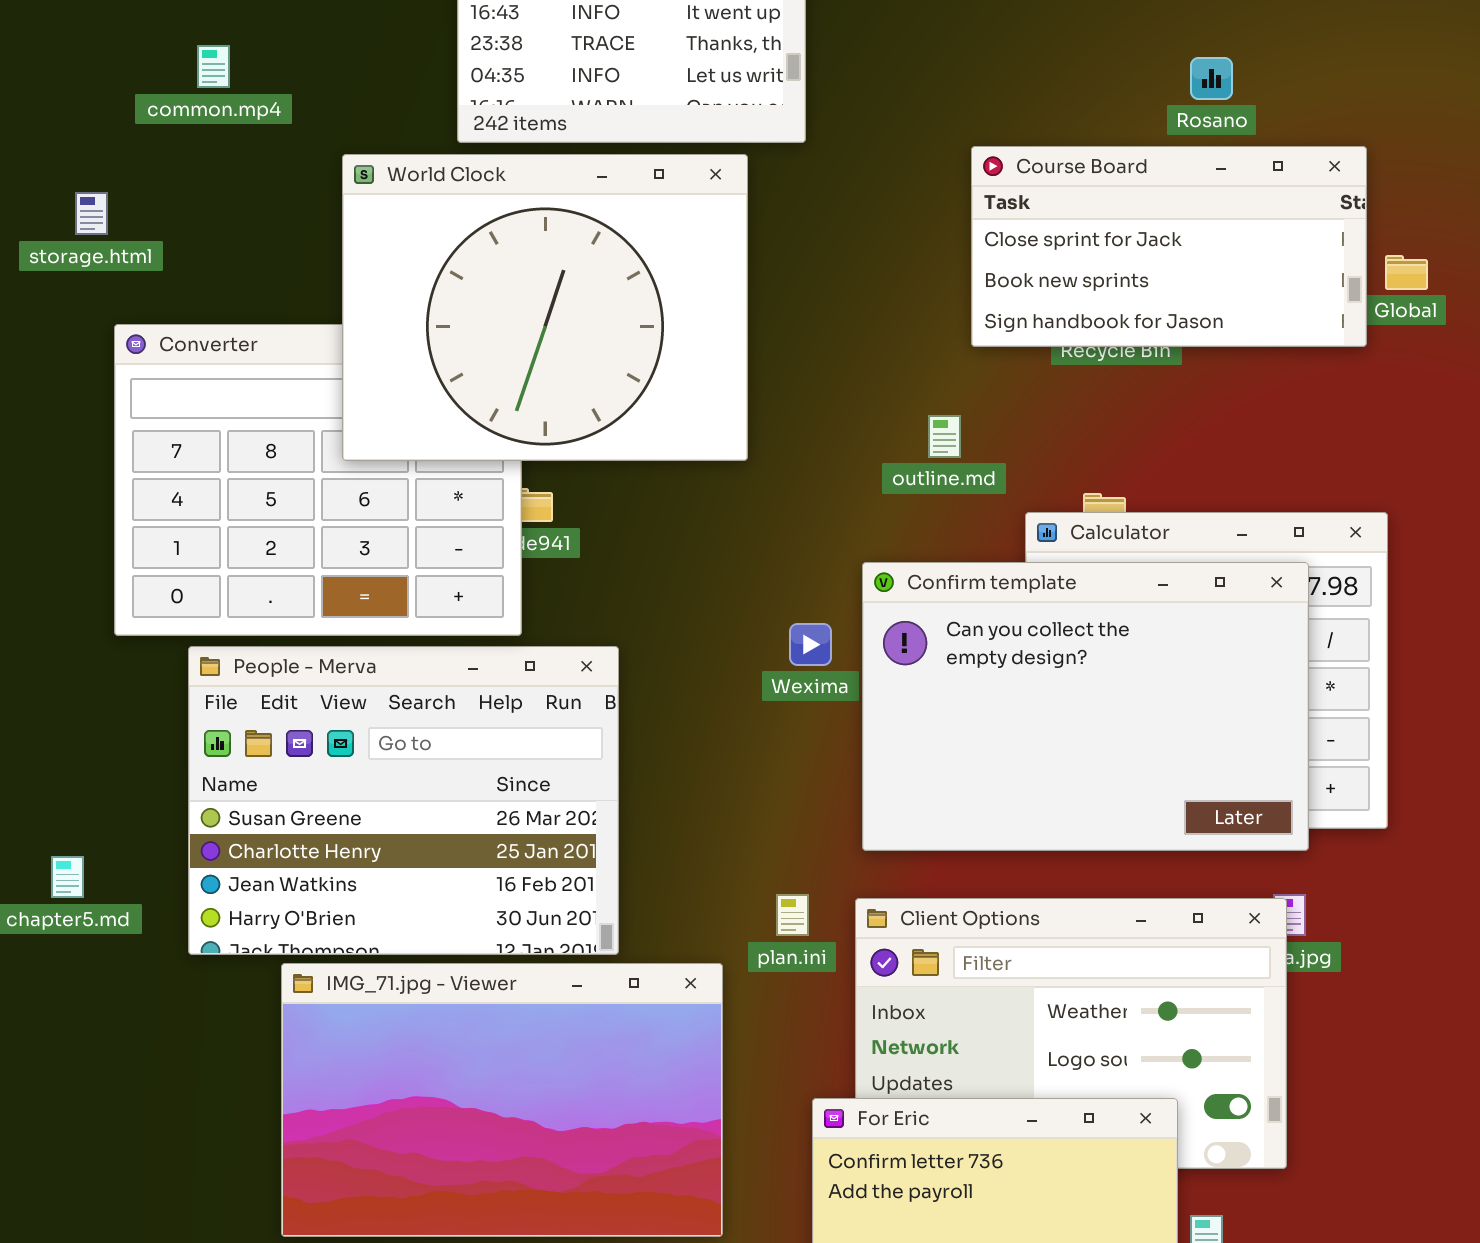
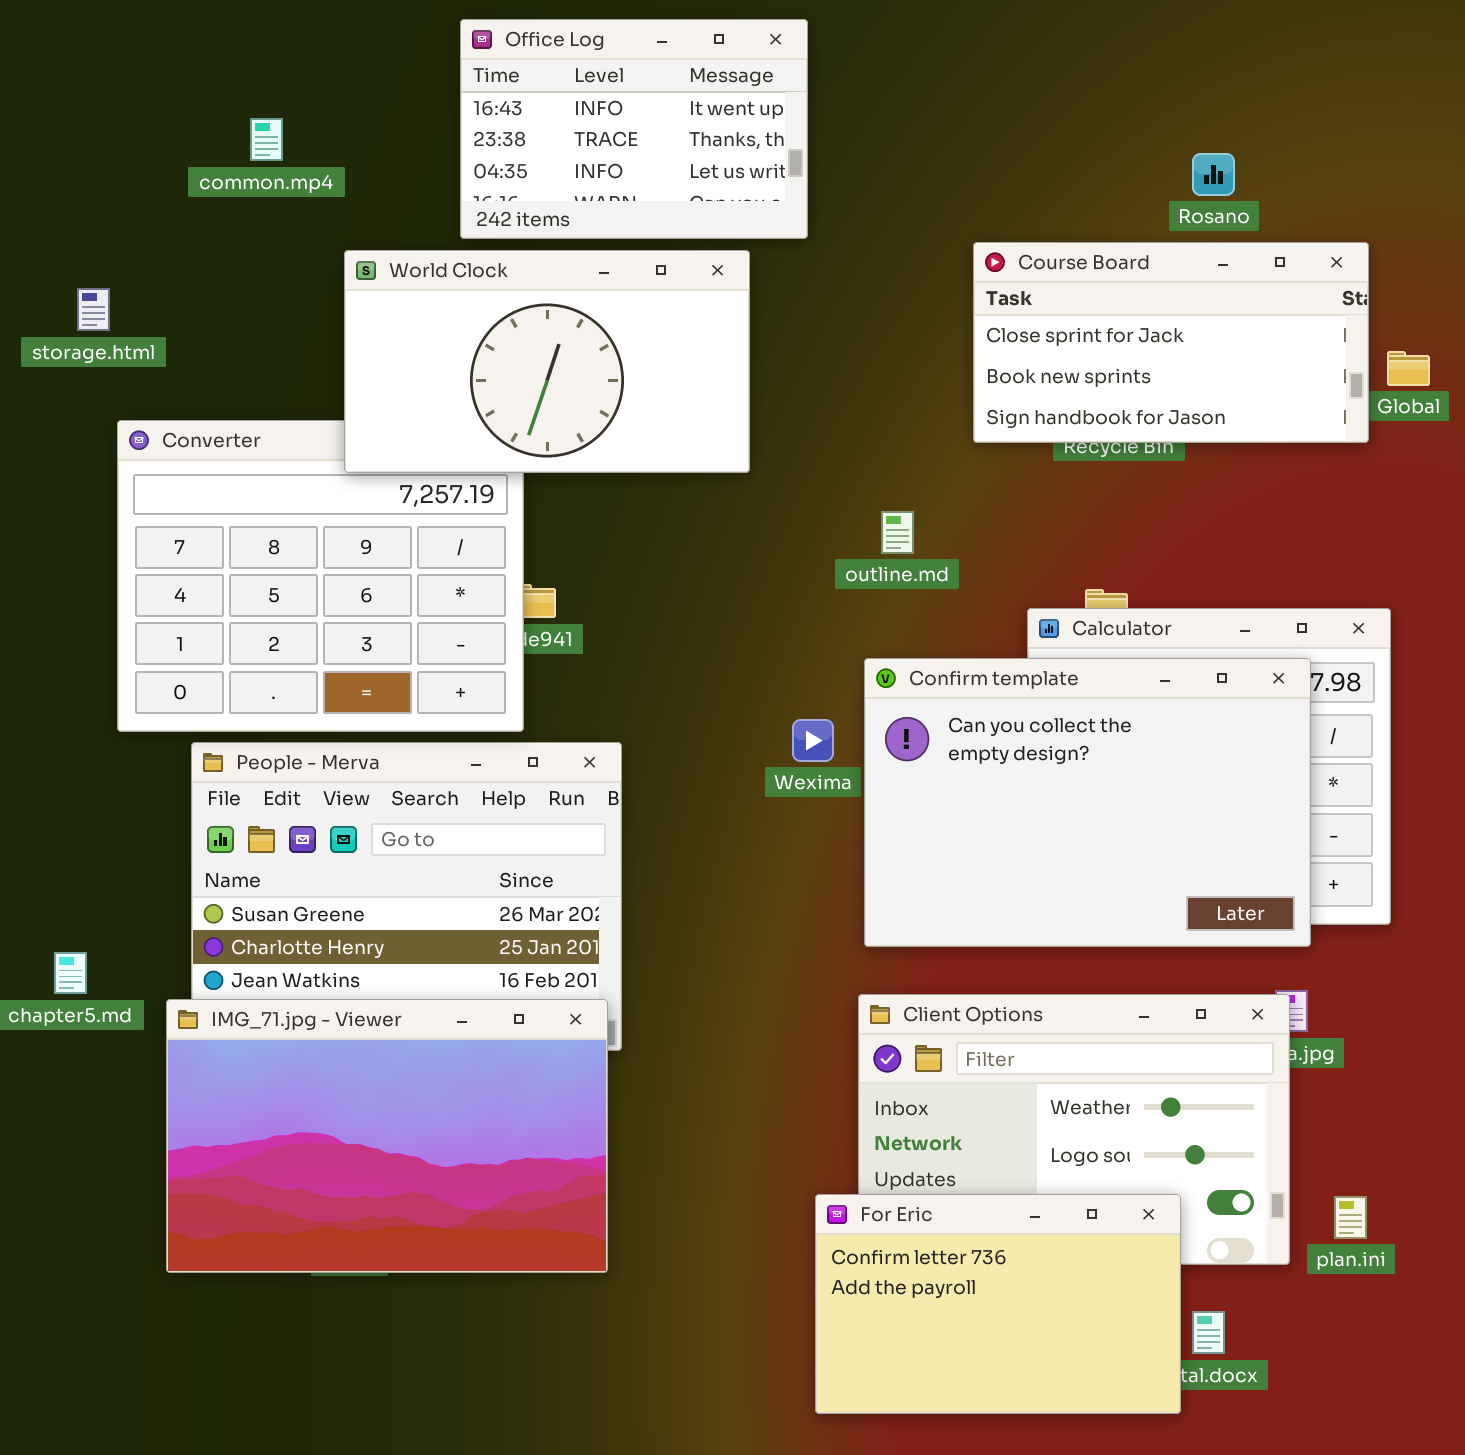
common.mp4: [197,45,230,88] -> [250,118,283,161], moved
World Clock: [342,154,748,461] -> [344,250,750,473], resized
outline.md: [928,415,961,458] -> [881,511,914,554], moved
plan.ini: [776,894,809,936] -> [1334,1196,1367,1239], moved
IMG_71.jpg - Viewer: [281,963,723,1237] -> [166,999,608,1273], moved

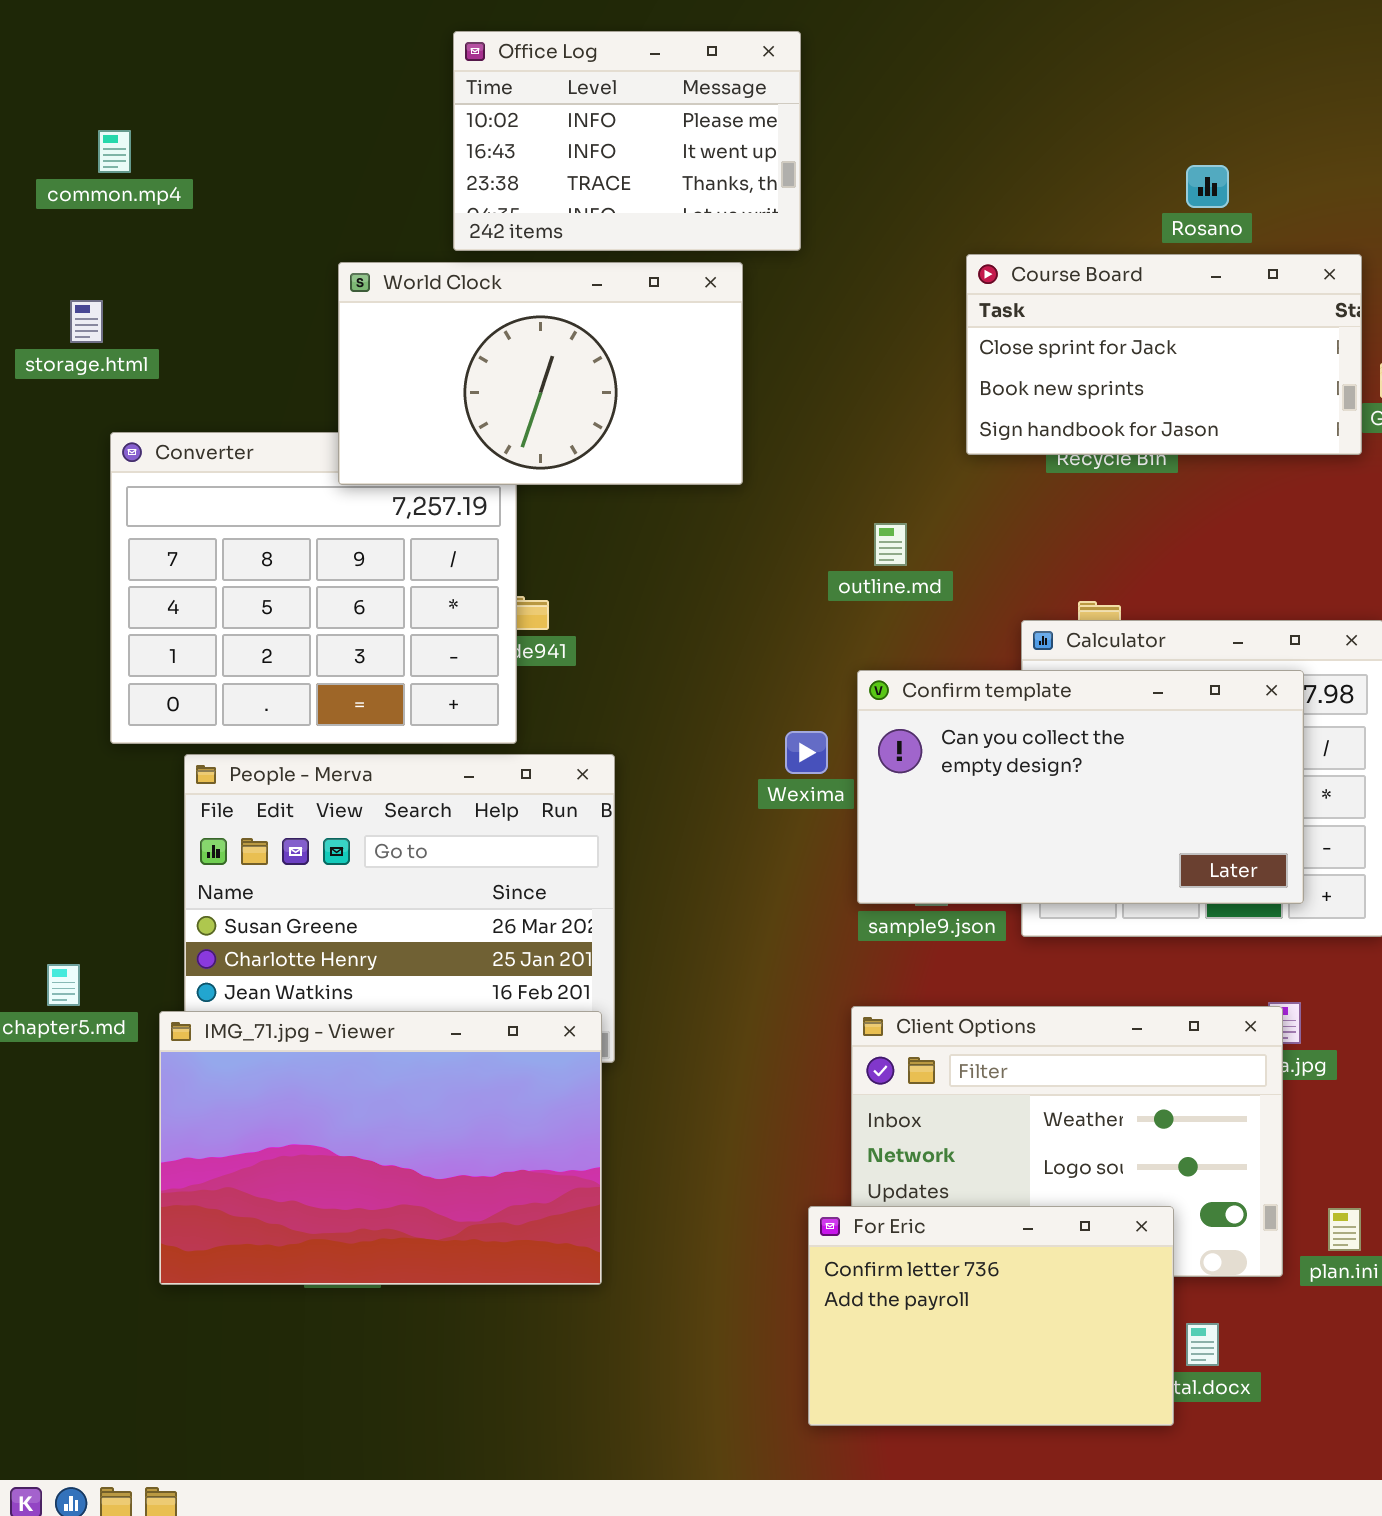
Office Log: [460,19,808,239] -> [453,31,801,251], scrolled up 1 row
common.mp4: [250,118,283,161] -> [98,130,131,173], moved
Confirm template: [864,658,1311,947] -> [857,670,1304,904], resized

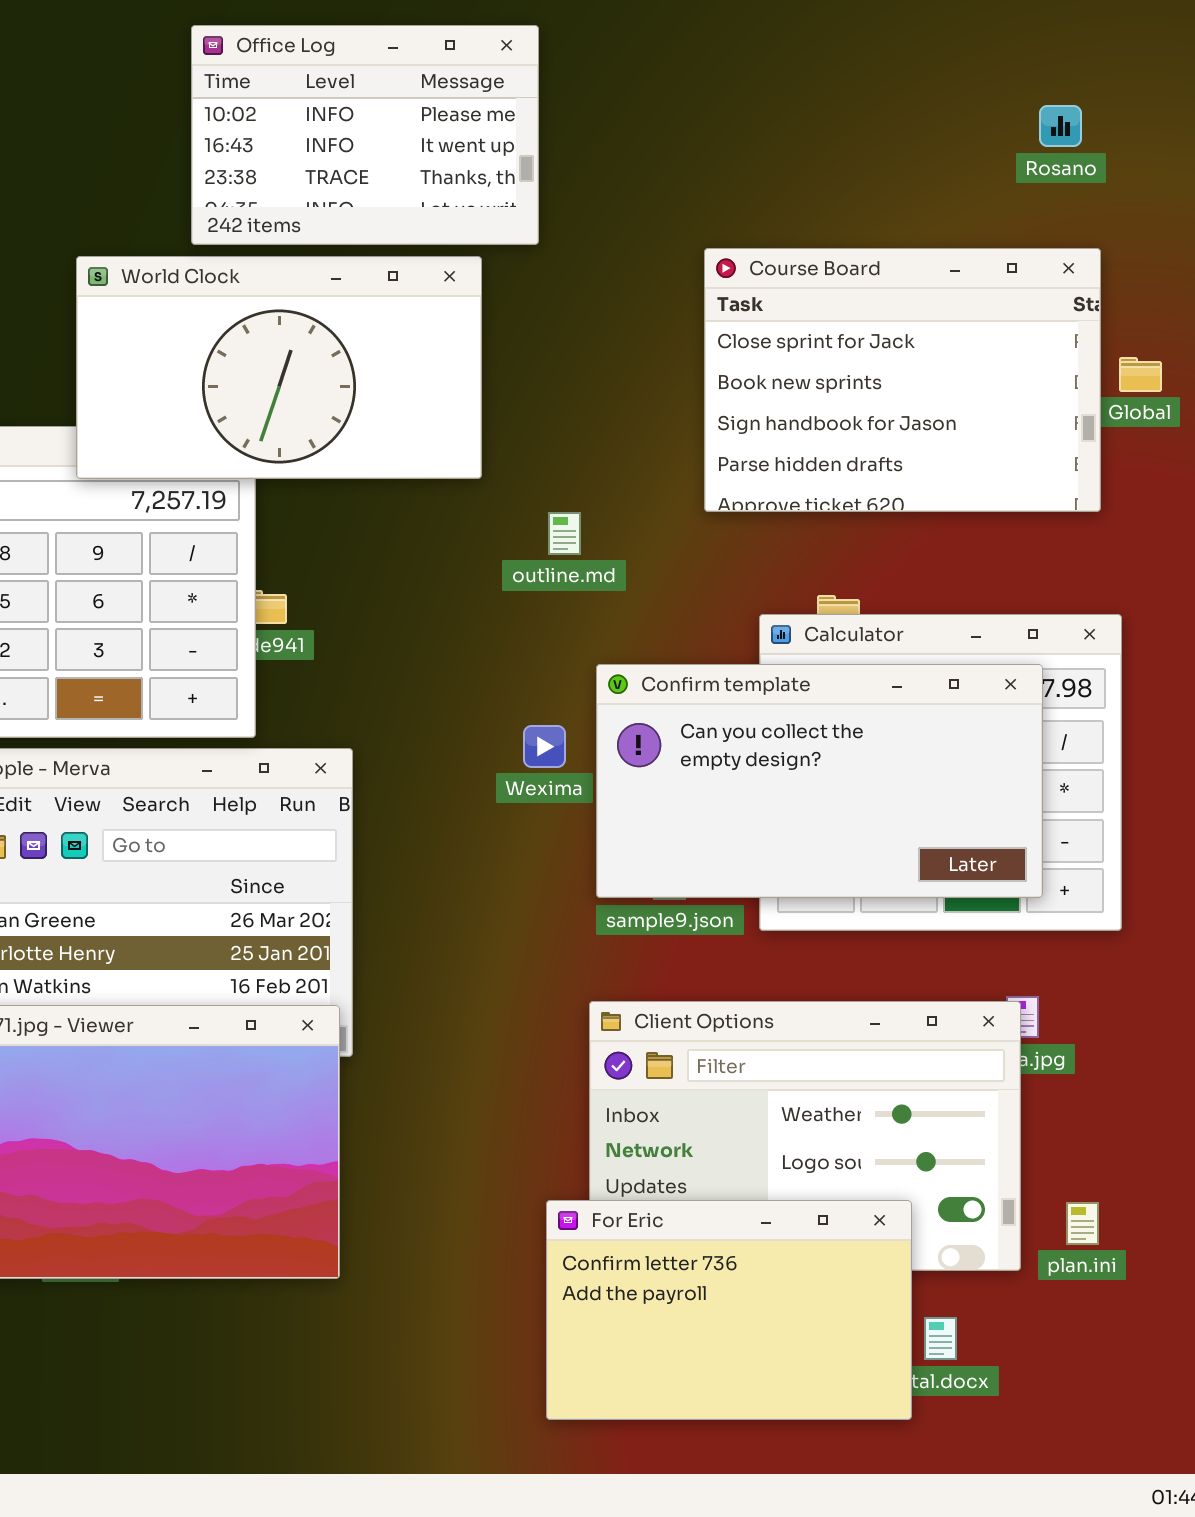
Rosano: [1186,165,1229,208] -> [1039,105,1082,147], moved
Course Board: [966,254,1362,455] -> [704,248,1101,512], resized
outline.md: [874,523,907,566] -> [548,512,581,555], moved

